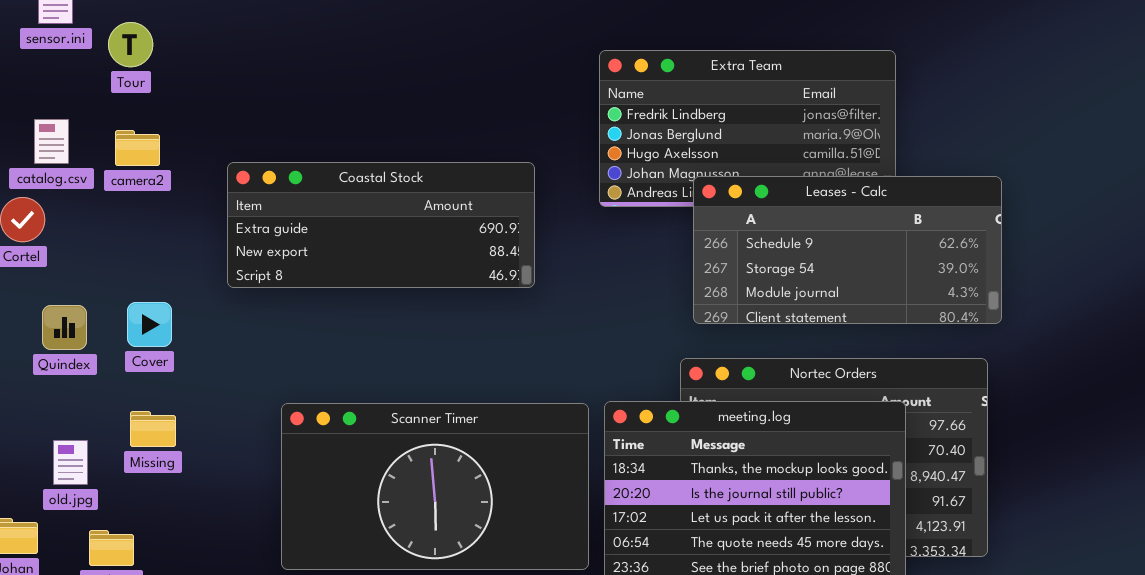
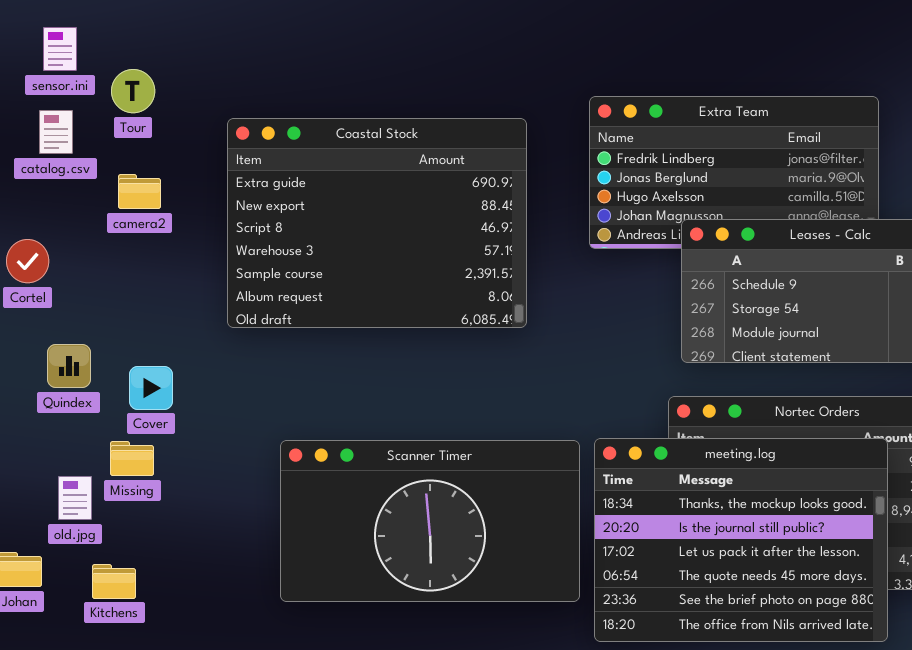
catalog.csv: [34,119,69,164] -> [39,110,73,154], moved
Coastal Stock: [227,162,535,288] -> [227,118,527,328], resized
Cover: [127,302,172,347] -> [129,366,173,410], moved
Missing: [130,411,176,447] -> [110,441,154,476], moved

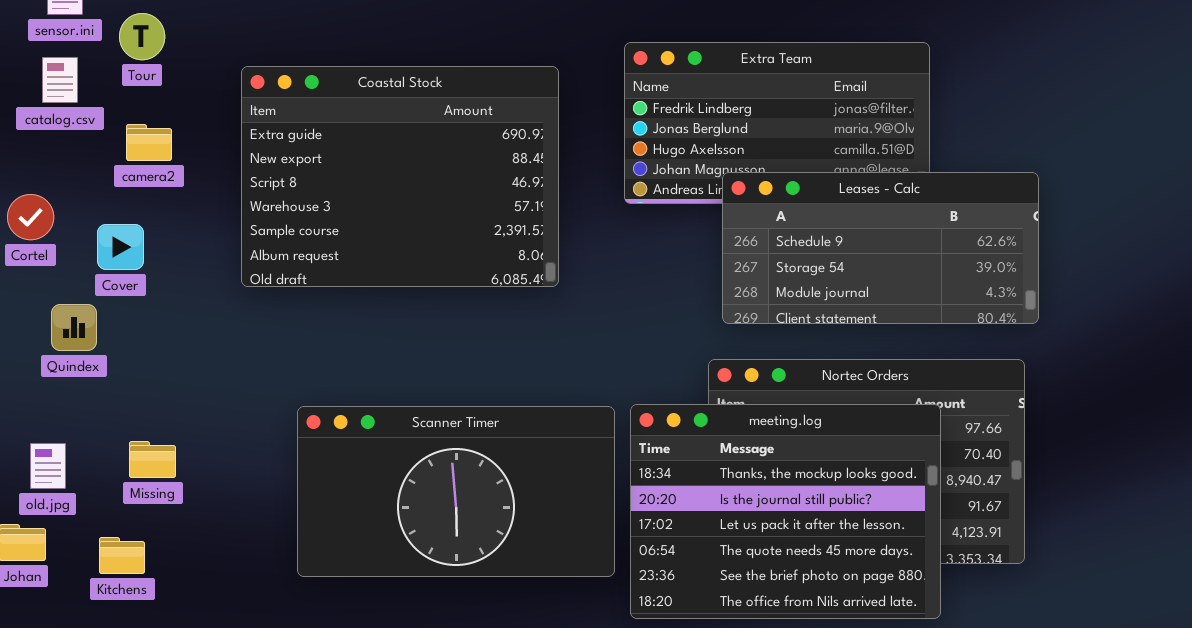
Cover: [129,366,173,410] -> [97,224,144,270], moved
Missing: [110,441,154,476] -> [129,441,176,478], moved
old.jpg: [58,476,92,520] -> [30,443,66,489], moved

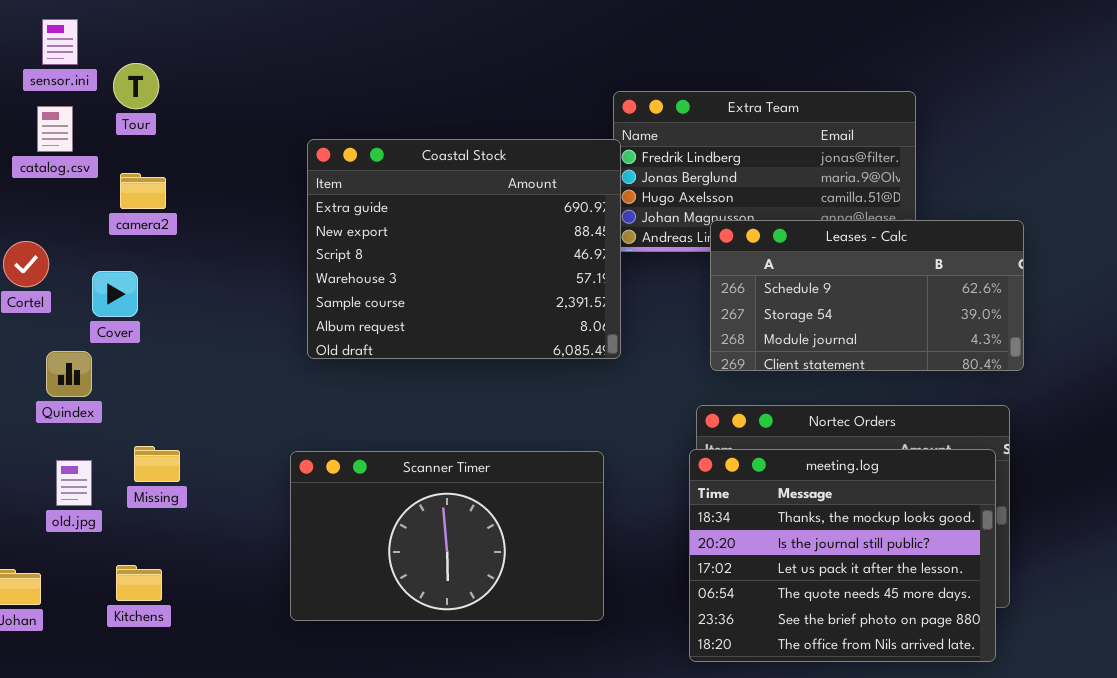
Coastal Stock: [241,66,559,287] -> [307,139,621,359], moved
meeting.log: [630,404,941,619] -> [689,449,996,662], moved
Missing: [129,441,176,478] -> [134,446,180,482], moved
old.jpg: [30,443,66,489] -> [56,460,92,506], moved
Kitchens: [99,537,145,574] -> [116,565,162,601], moved

